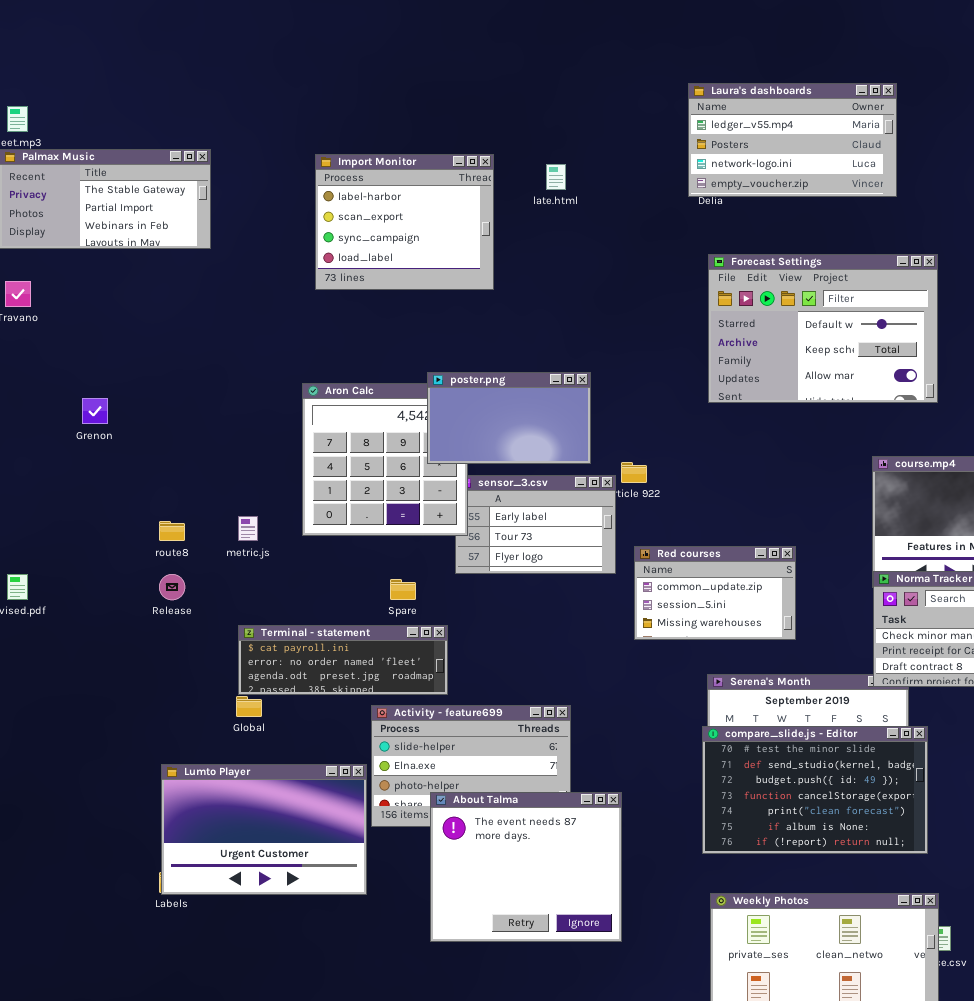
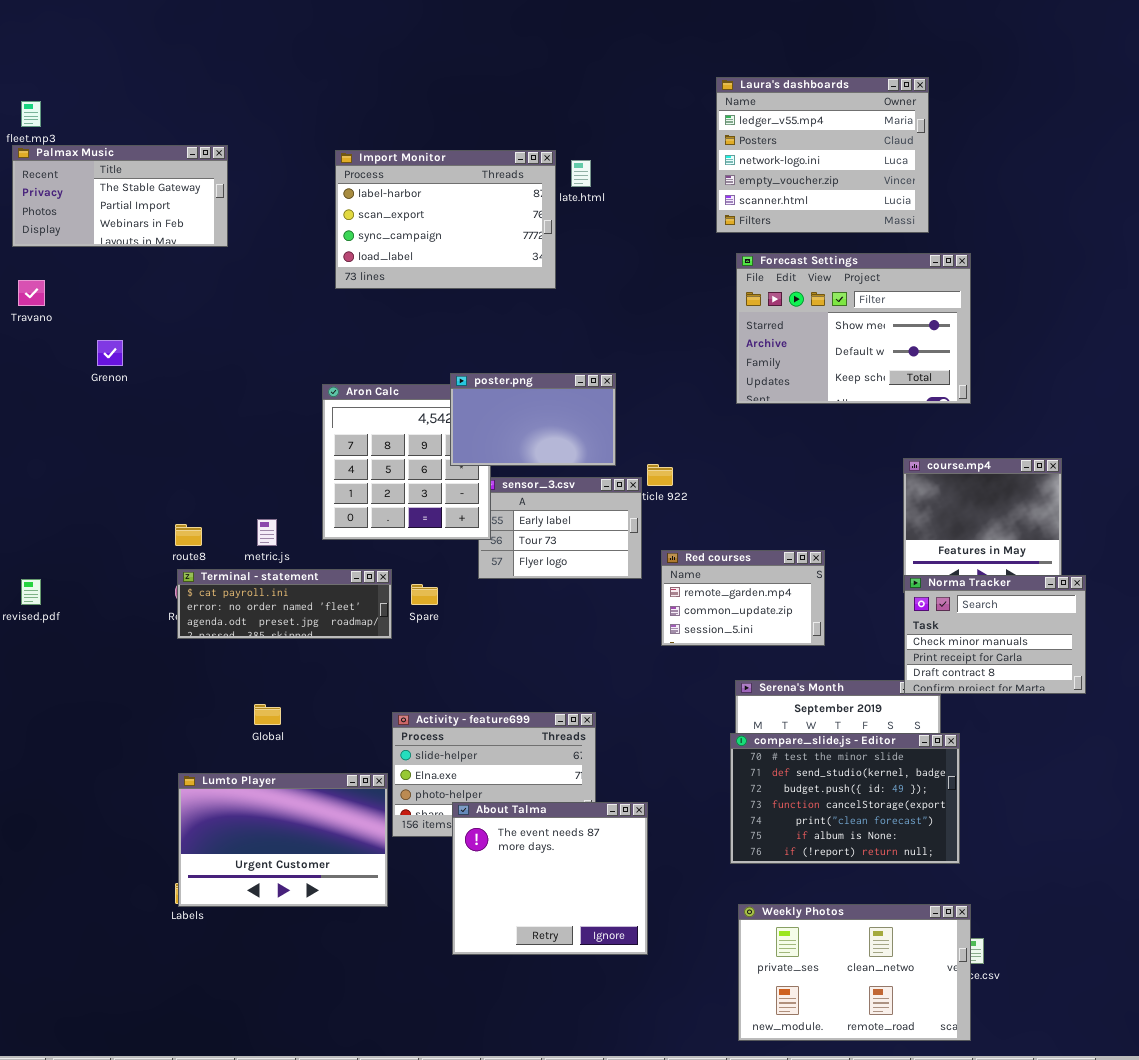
Laura's dashboards: [688,83,897,197] -> [716,77,929,233], resized
Import Monitor: [315,154,494,290] -> [335,150,556,289], resized
Forecast Settings: [708,254,938,403] -> [736,253,971,404], scrolled up 1 row
Grenon: [82,398,108,424] -> [97,340,123,366], moved
Red courses: [634,546,796,640] -> [661,550,825,646], scrolled up 1 row
Terminal - statement: [238,625,448,695] -> [177,569,392,639], moved

